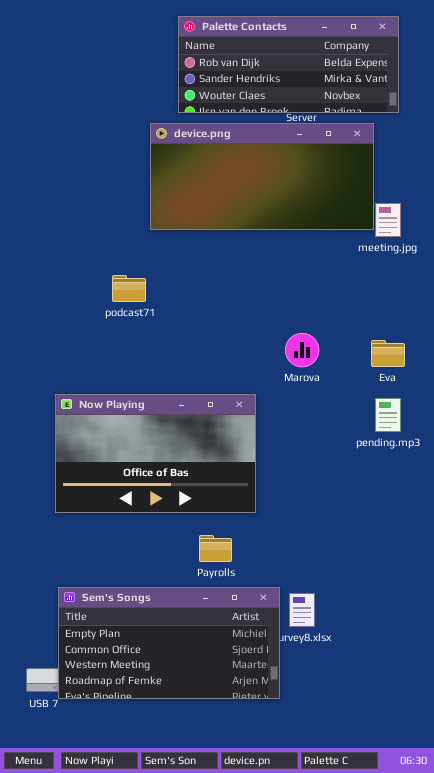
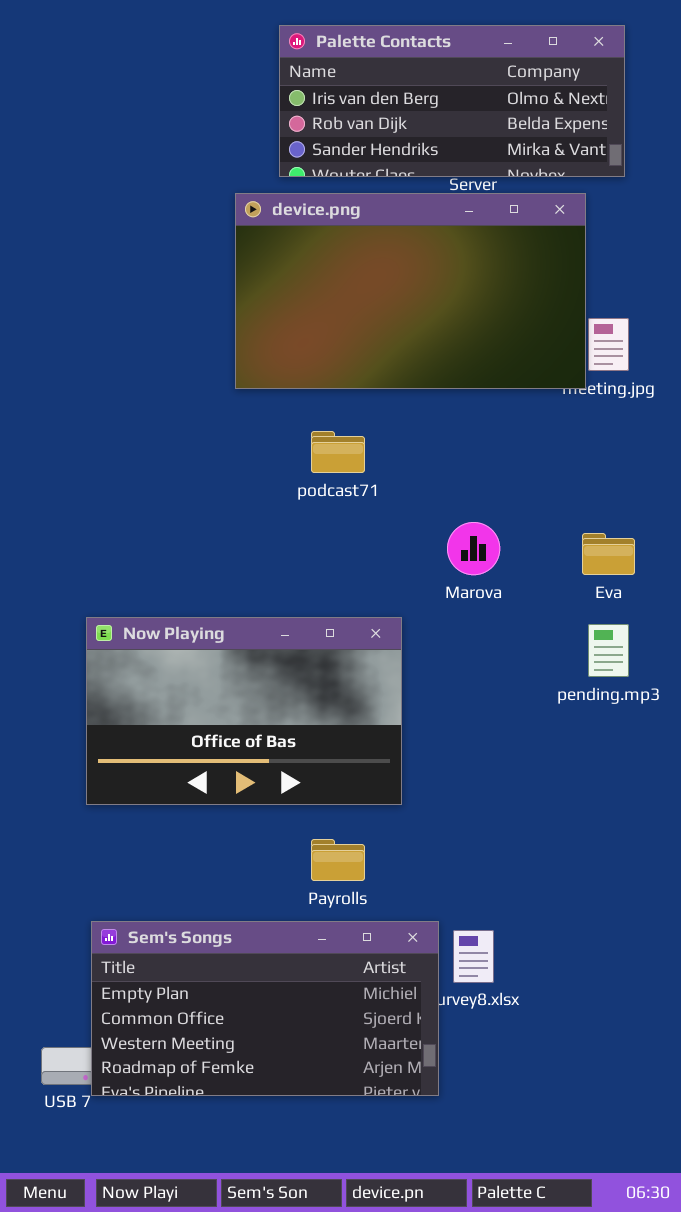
Palette Contacts: [178,16,399,113] -> [279,25,625,177], scrolled up 1 row
device.png: [150,123,374,230] -> [235,193,586,389], resized
podcast71: [112,275,146,302] -> [311,431,365,473], moved

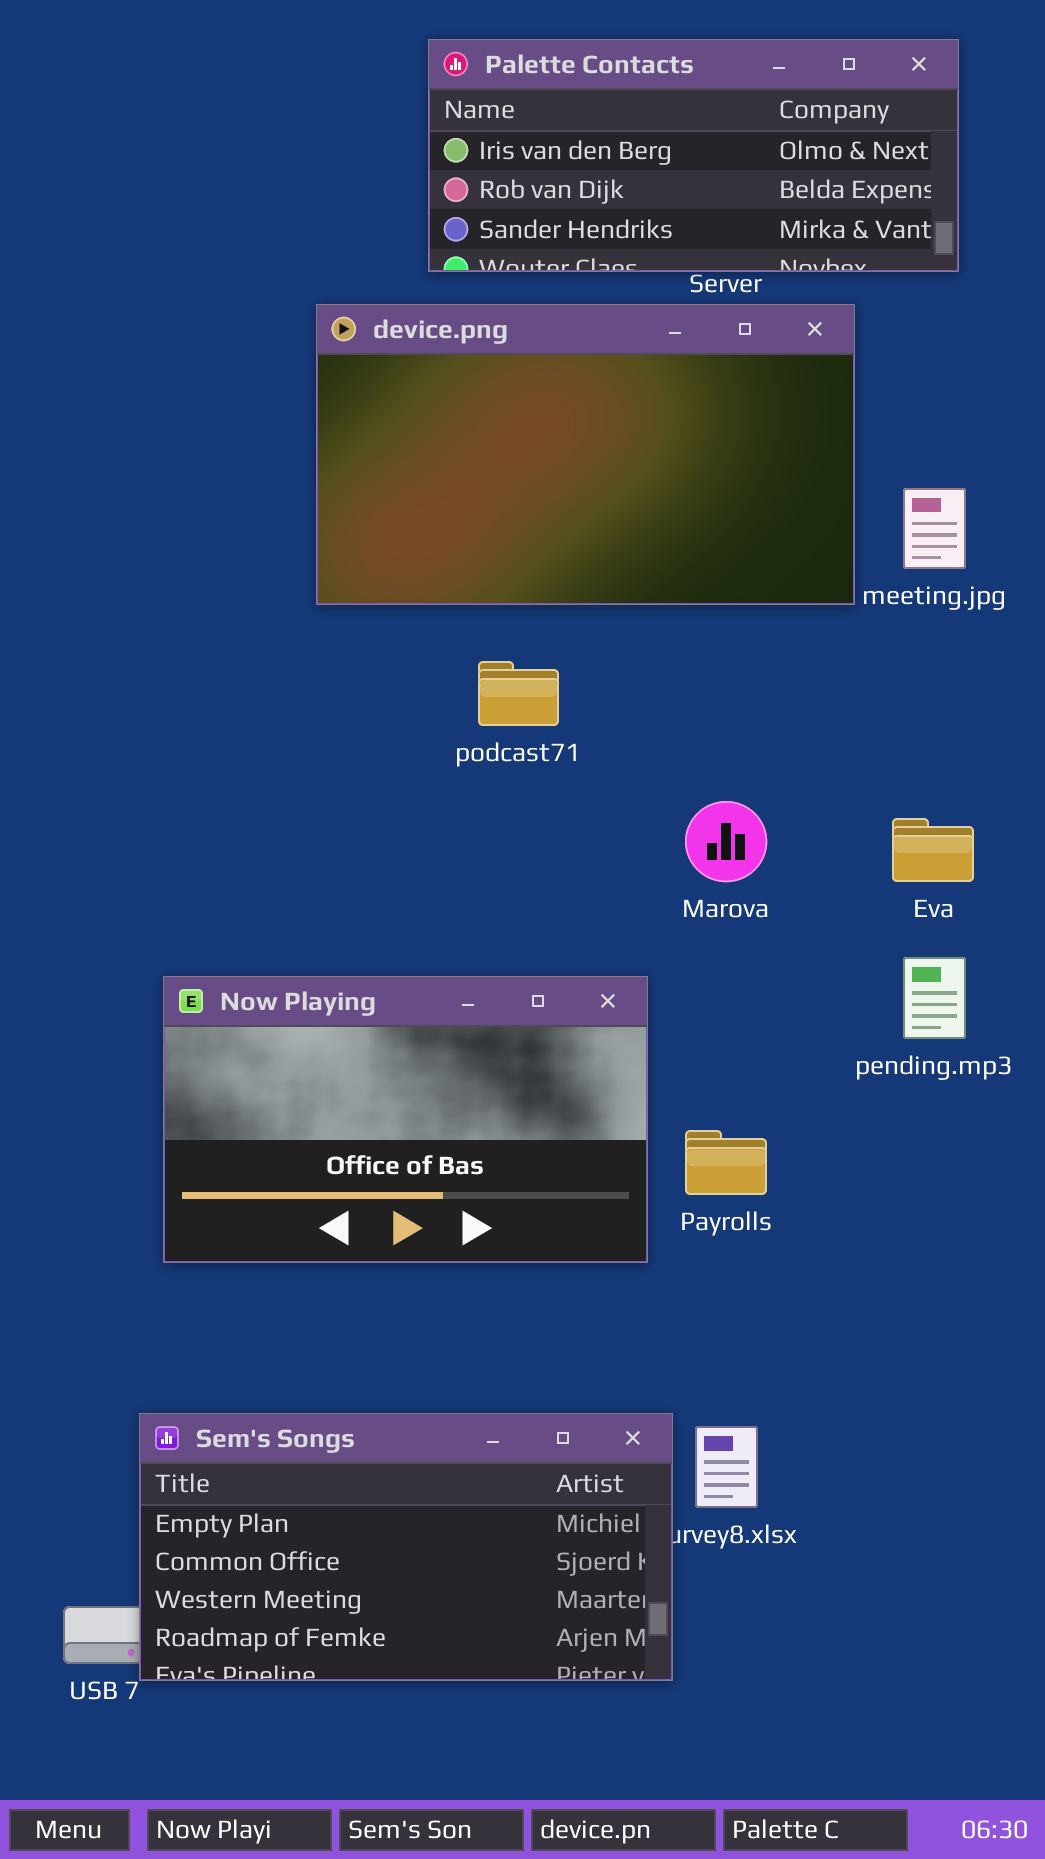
device.png: [235,193,586,389] -> [316,304,855,605], moved
Now Playing: [86,617,402,805] -> [163,976,648,1263], moved
Payrolls: [311,839,365,881] -> [685,1130,767,1195], moved

